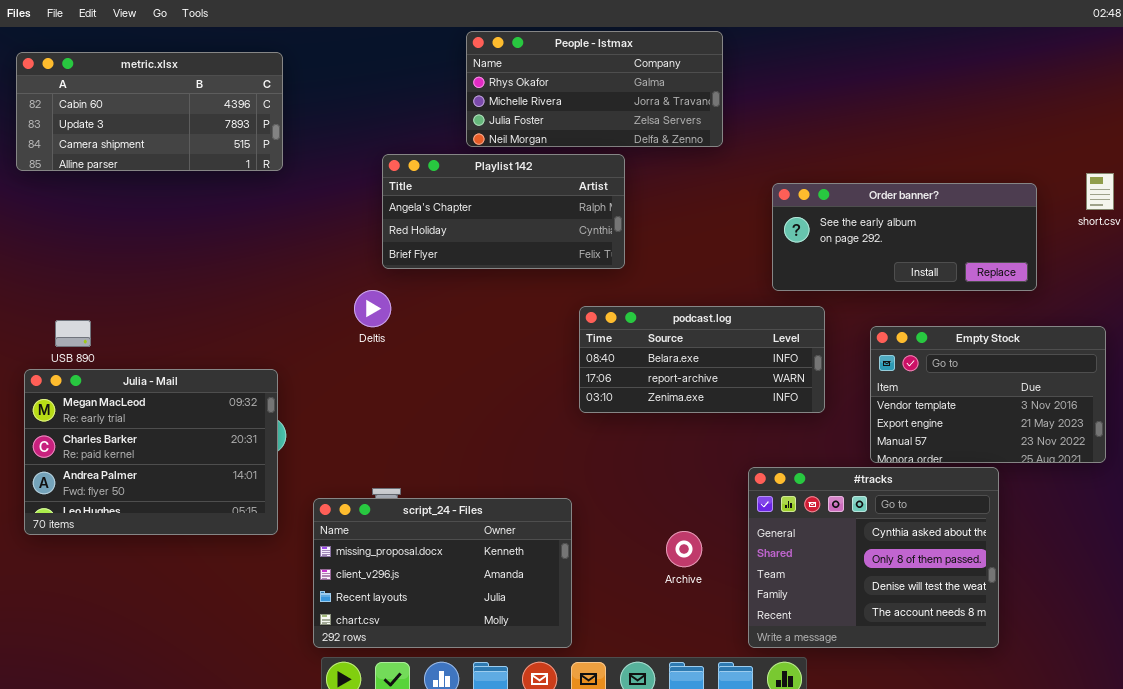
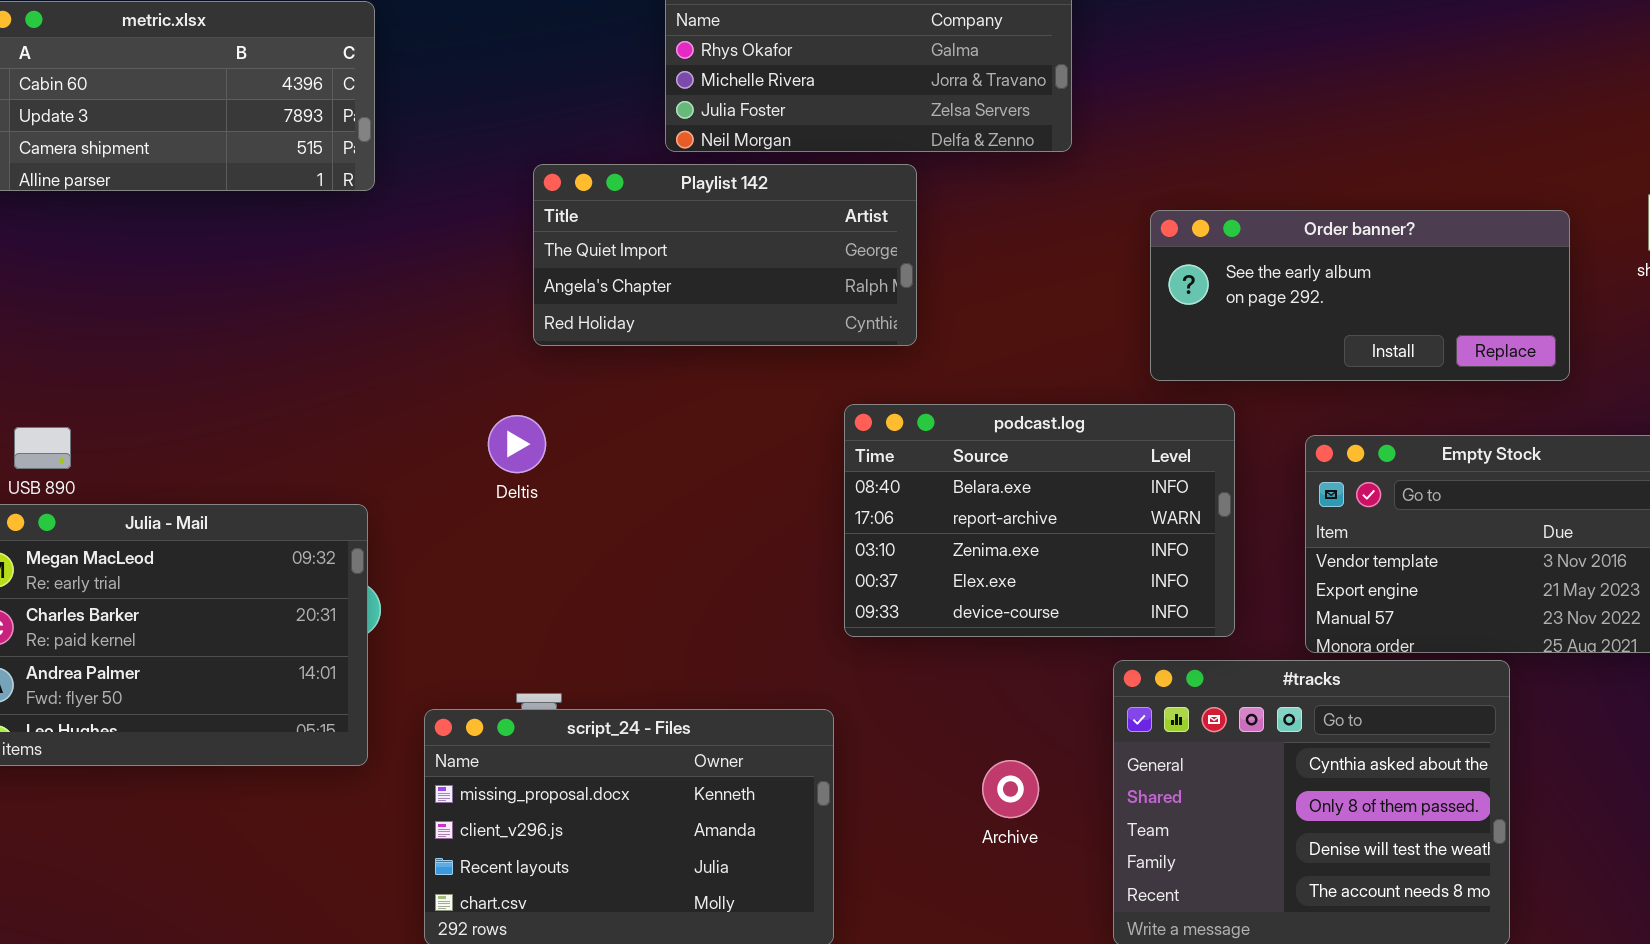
Playlist 142: [382,154,625,269] -> [533,164,917,346], scrolled up 1 row
Deltis: [354,290,391,327] -> [488,415,546,473], moved
podcast.log: [579,306,825,413] -> [844,404,1235,637], resized

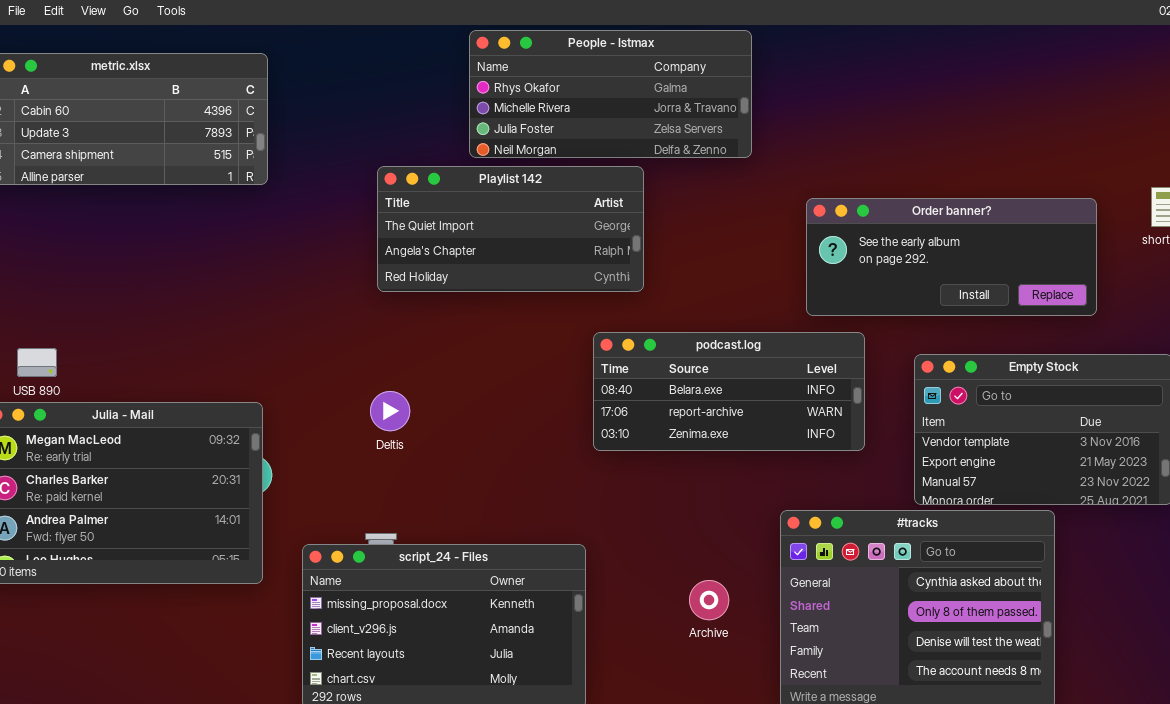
podcast.log: [844,404,1235,637] -> [593,332,865,451], resized
Deltis: [488,415,546,473] -> [370,391,410,431], moved

